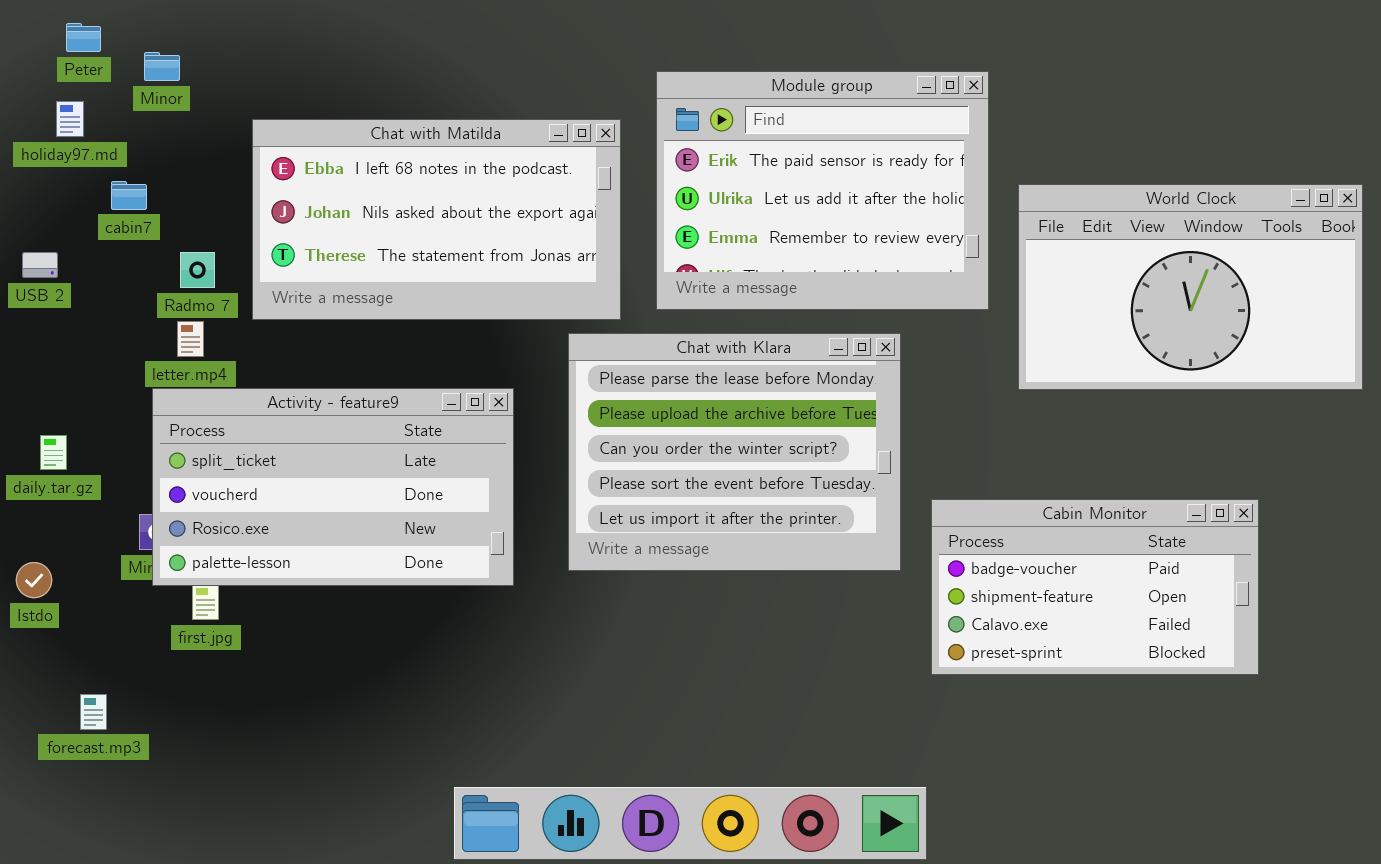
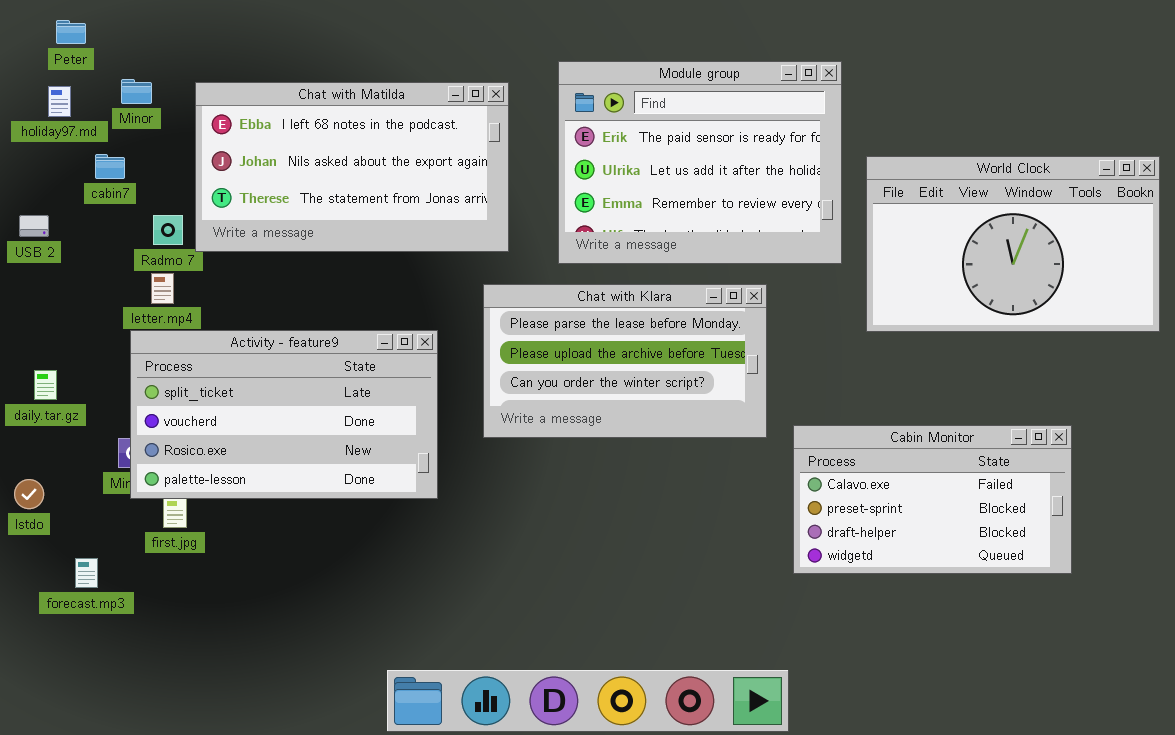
Minor: [144,52,180,81] -> [121,79,152,104], moved
Chat with Matilda: [252,119,621,320] -> [195,82,509,252], moved
Chat with Klara: [568,333,901,571] -> [483,284,767,438], resized
Cabin Monitor: [931,499,1259,675] -> [793,425,1072,574], scrolled down 2 rows
forecast.mp3: [80,694,107,730] -> [75,558,98,588], moved

